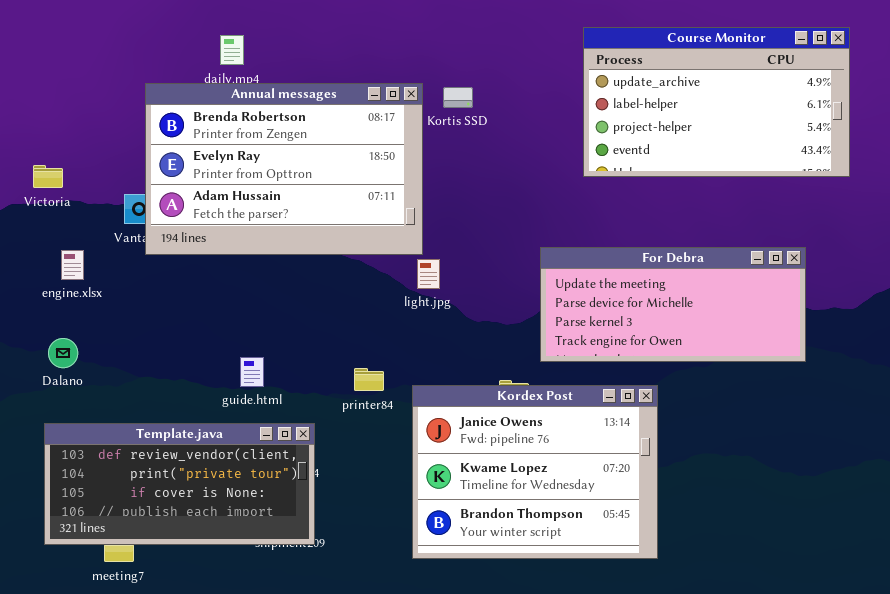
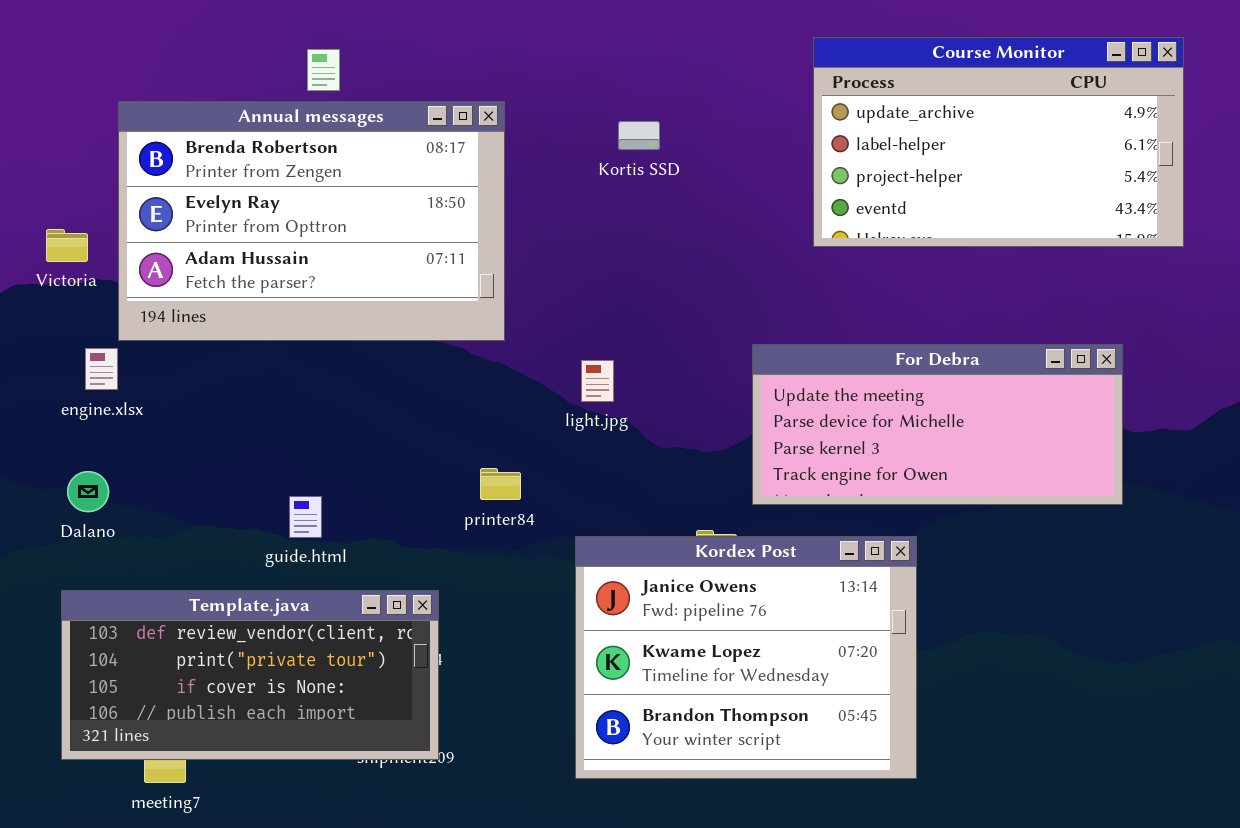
Annual messages: [145,83,423,255] -> [118,101,505,341], moved
guide.html: [240,357,264,387] -> [289,496,322,538], moved
printer84: [354,368,384,391] -> [480,468,521,500], moved

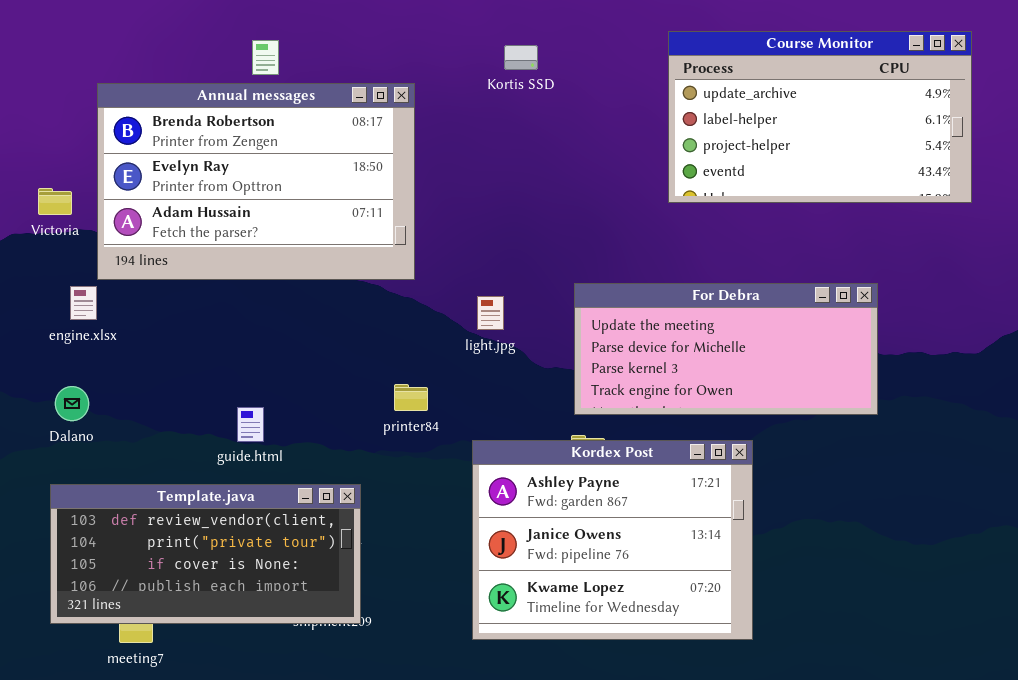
Kortis SSD: [618,121,660,150] -> [504,45,538,70], moved
For Debra: [752,344,1123,505] -> [574,283,878,415], moved
Kordex Post: [575,536,917,779] -> [472,440,753,640], scrolled up 1 row

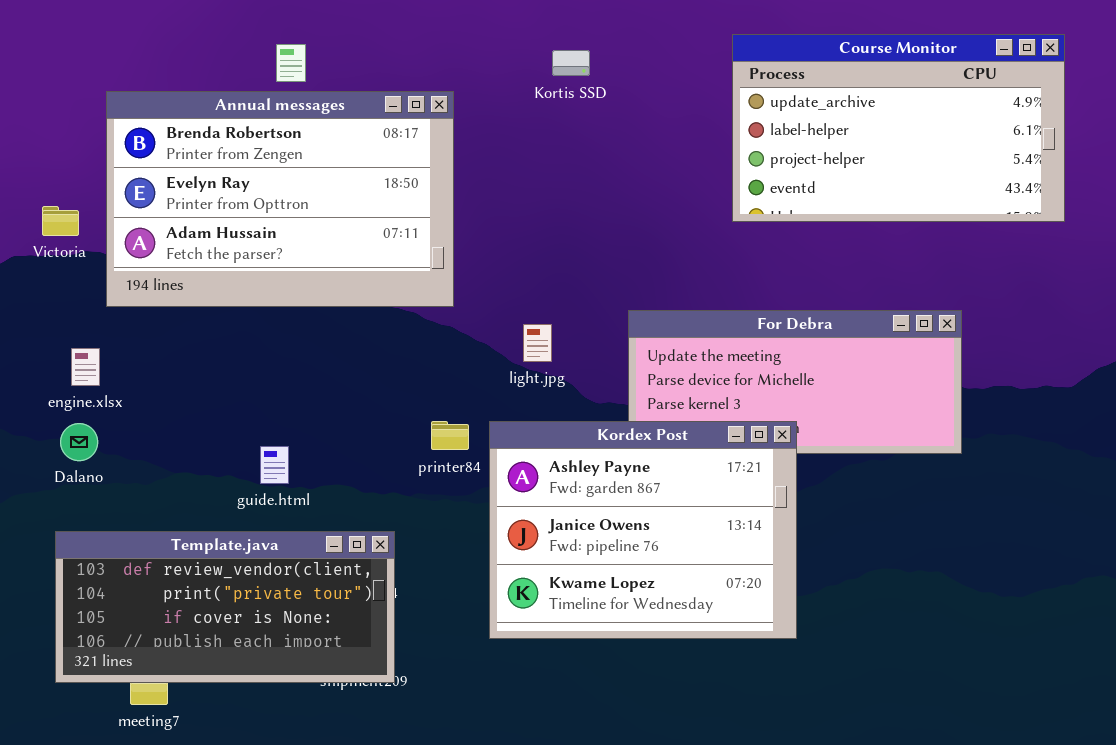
engine.xlsx: [70,286,97,320] -> [71,348,100,386], moved
Kordex Post: [472,440,753,640] -> [489,421,797,639], moved

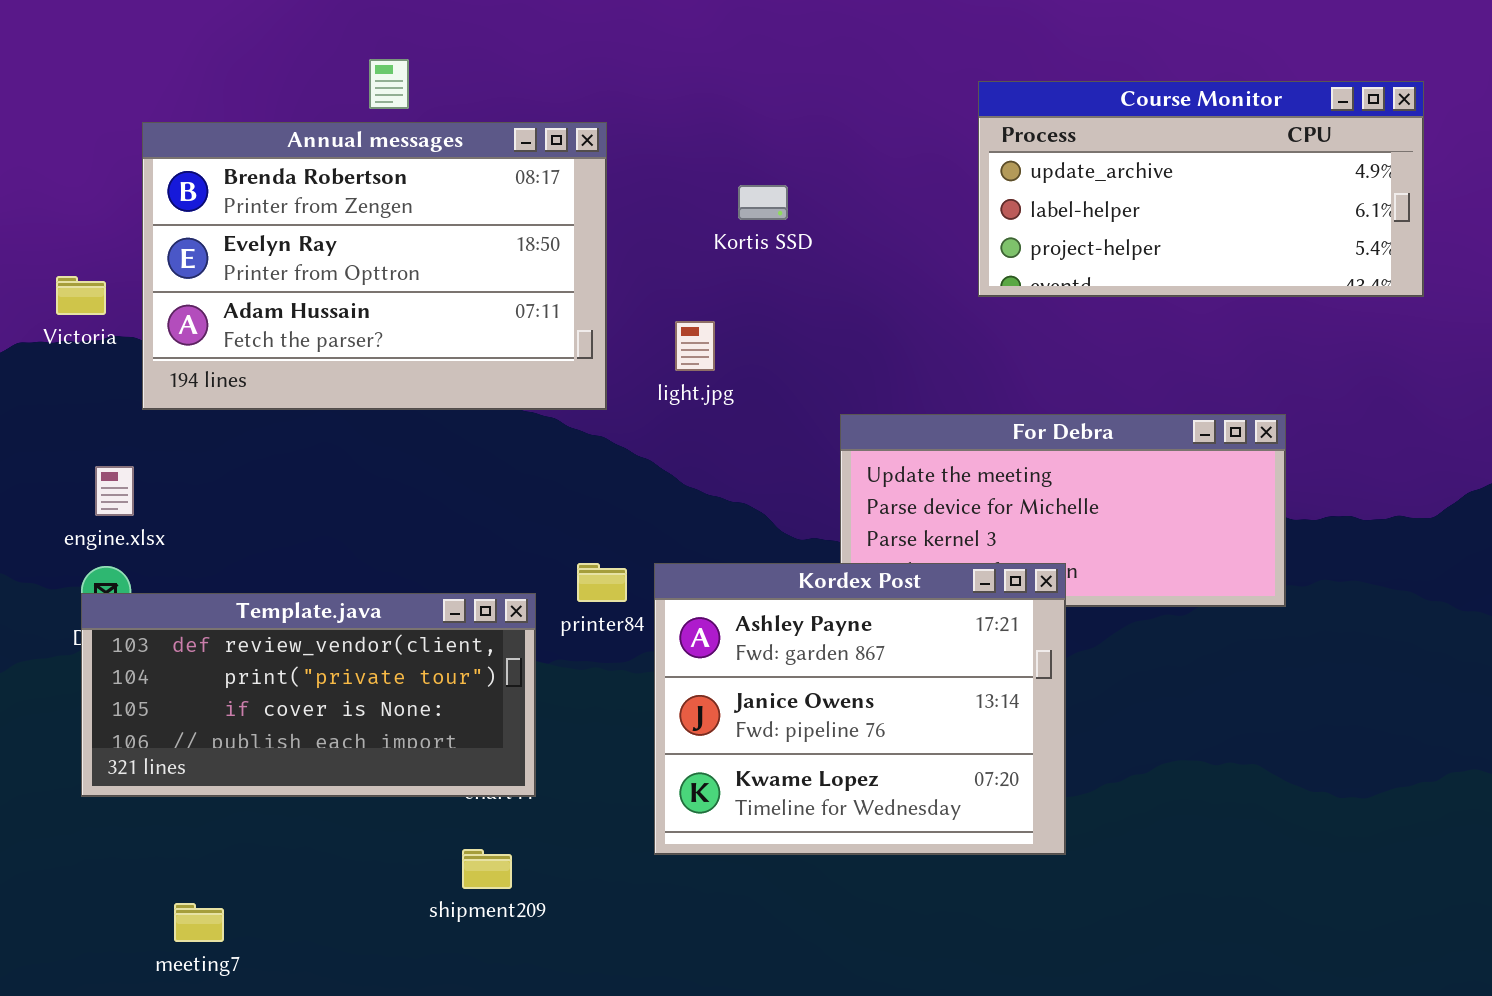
Course Monitor: [732,34,1065,222] -> [978,81,1424,297], resized
Kortis SSD: [552,50,590,76] -> [738,185,788,220], moved
light.jpg: [523,324,552,362] -> [675,321,715,371], moved
Template.java: [55,531,395,683] -> [81,593,536,797], moved

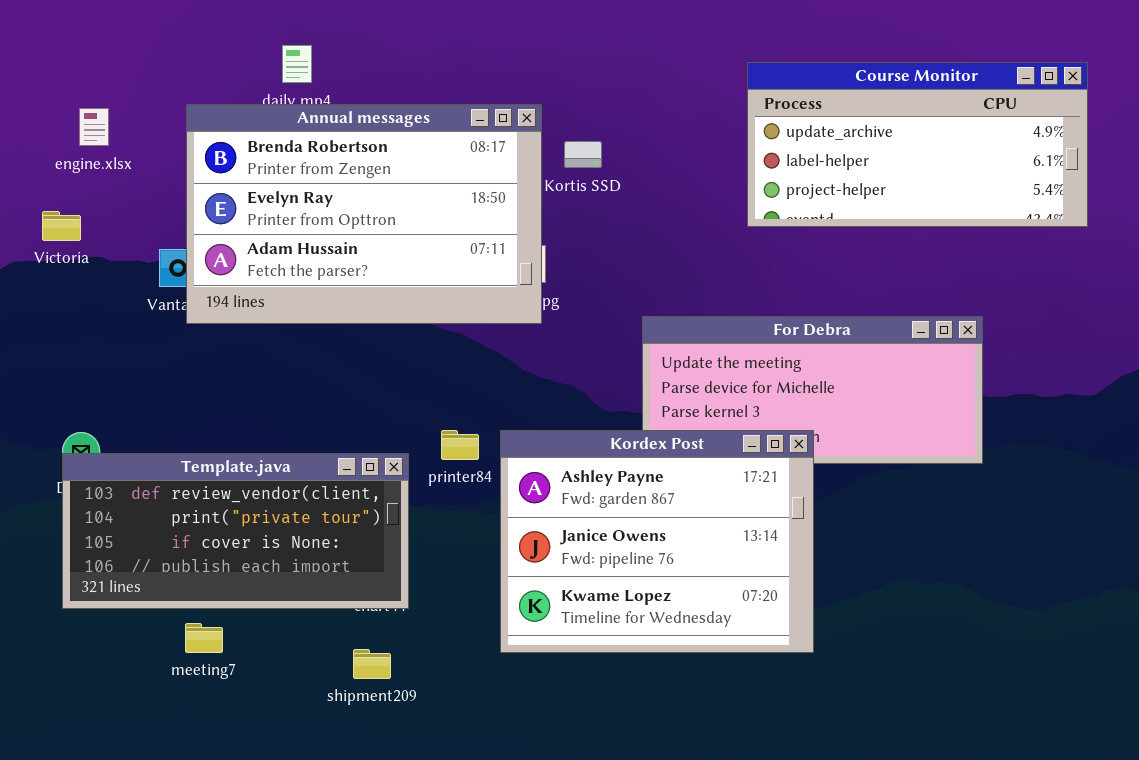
Annual messages: [142,122,607,410] -> [186,104,542,324], moved
engine.xlsx: [95,466,134,516] -> [79,108,109,146], moved
meeting7: [174,903,224,942] -> [185,623,223,653], moved

